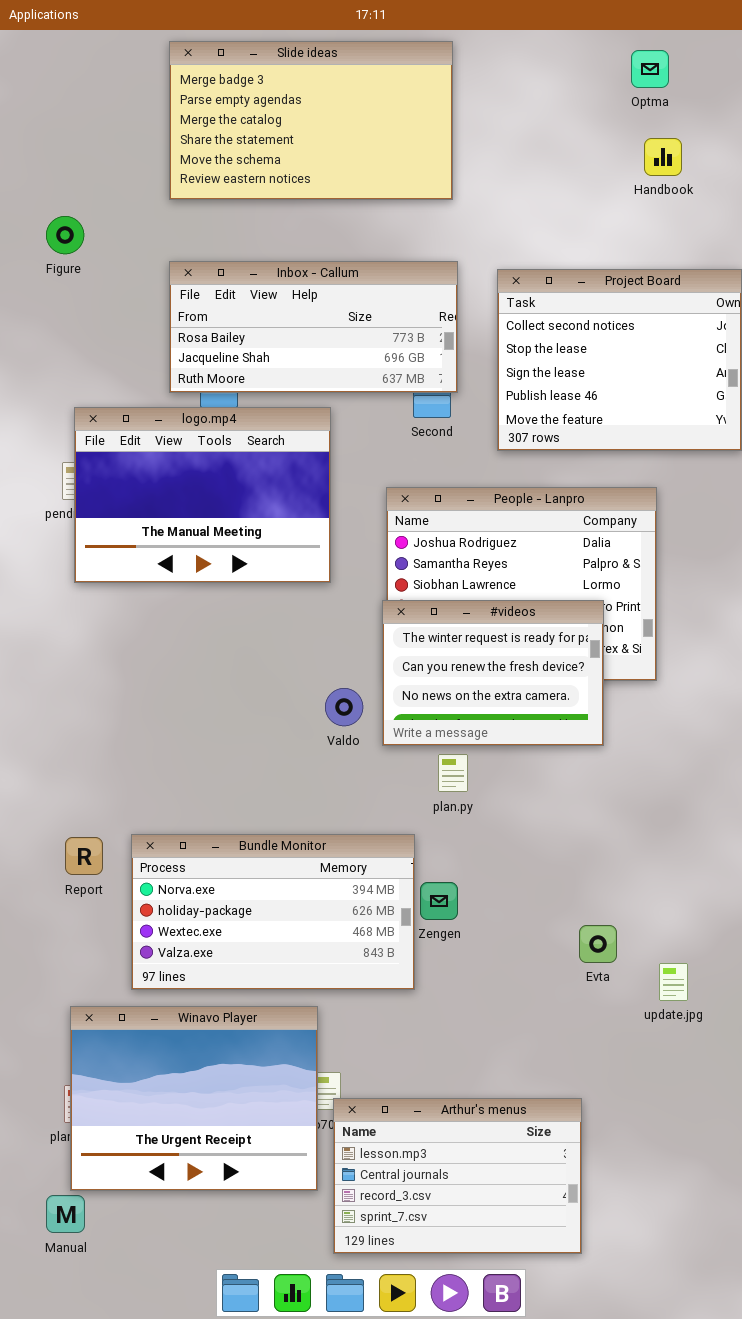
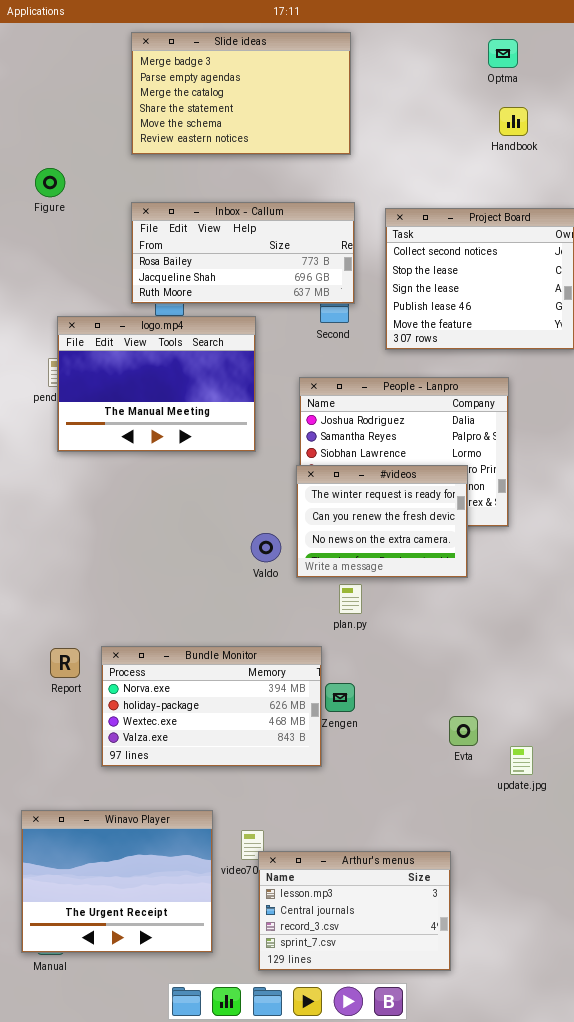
Winavo Player: [70,1006,318,1191] -> [21,810,213,953], moved

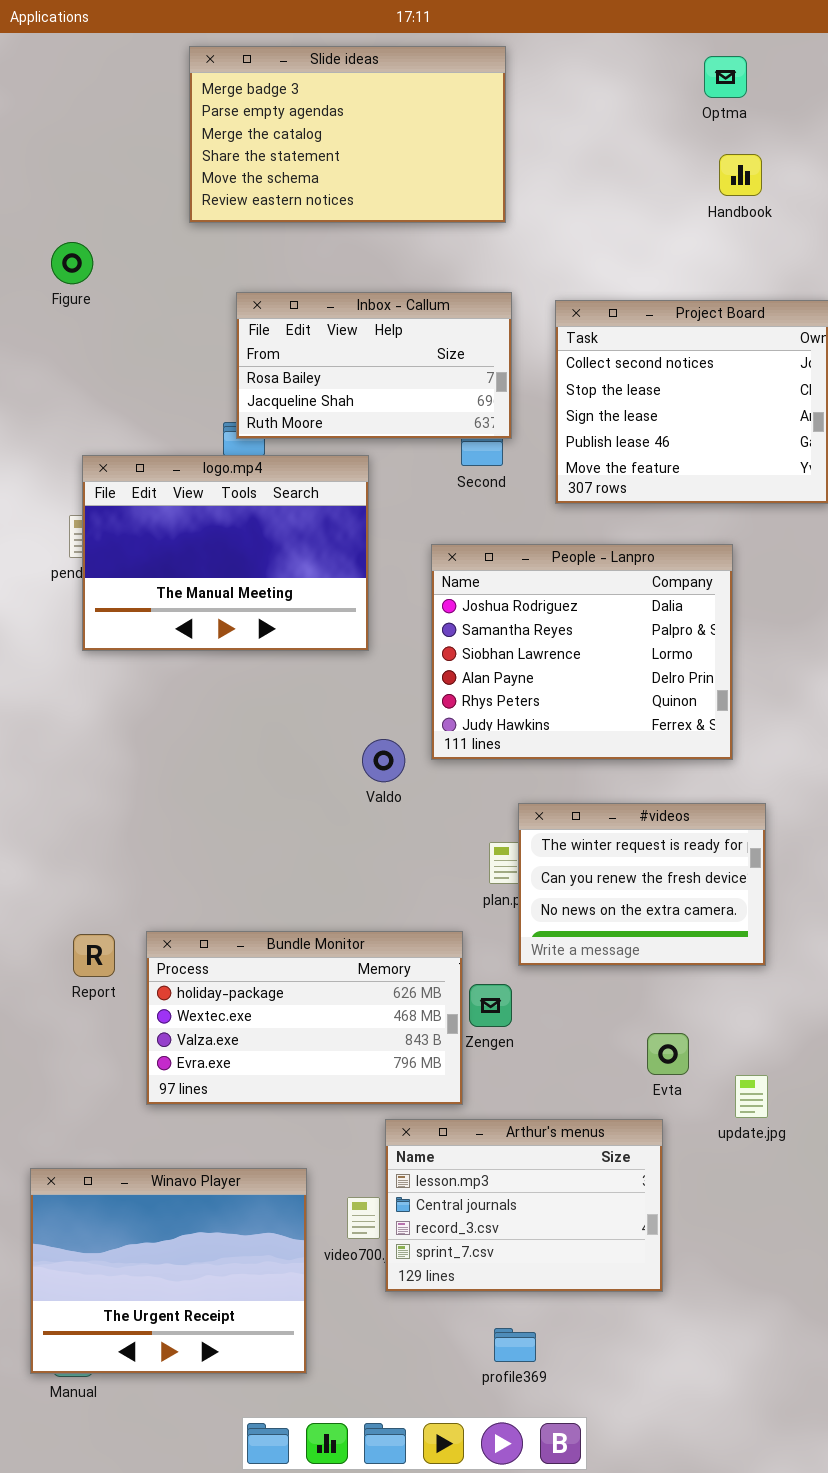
Inbox - Callum: [131,202,355,304] -> [236,292,512,439], resized
#videos: [296,465,468,578] -> [518,803,766,966], moved
Valdo: [251,533,281,562] -> [362,739,405,782], moved
Bundle Monitor: [101,646,322,767] -> [146,931,463,1105], scrolled down 1 row
Arthur's menus: [258,851,451,971] -> [385,1119,663,1292], moved

